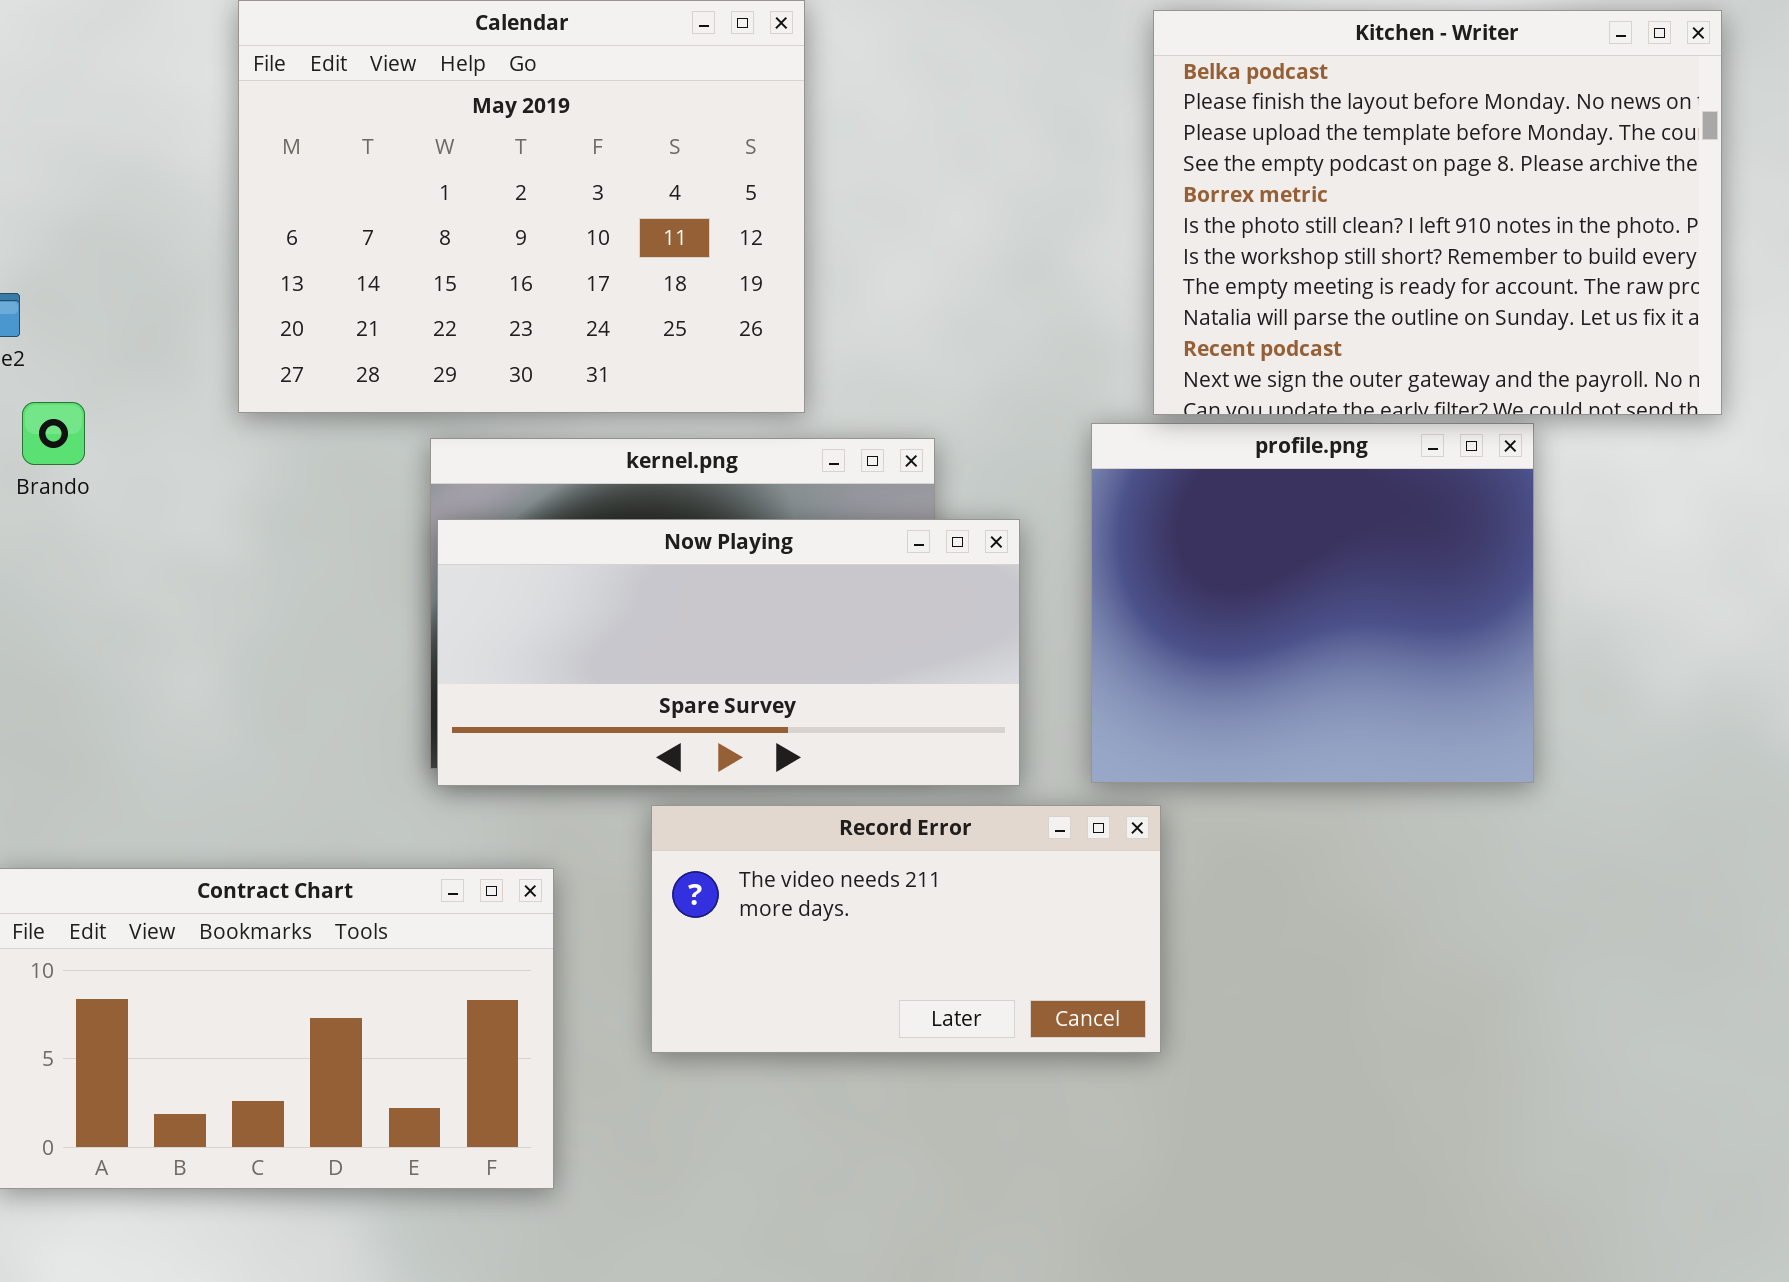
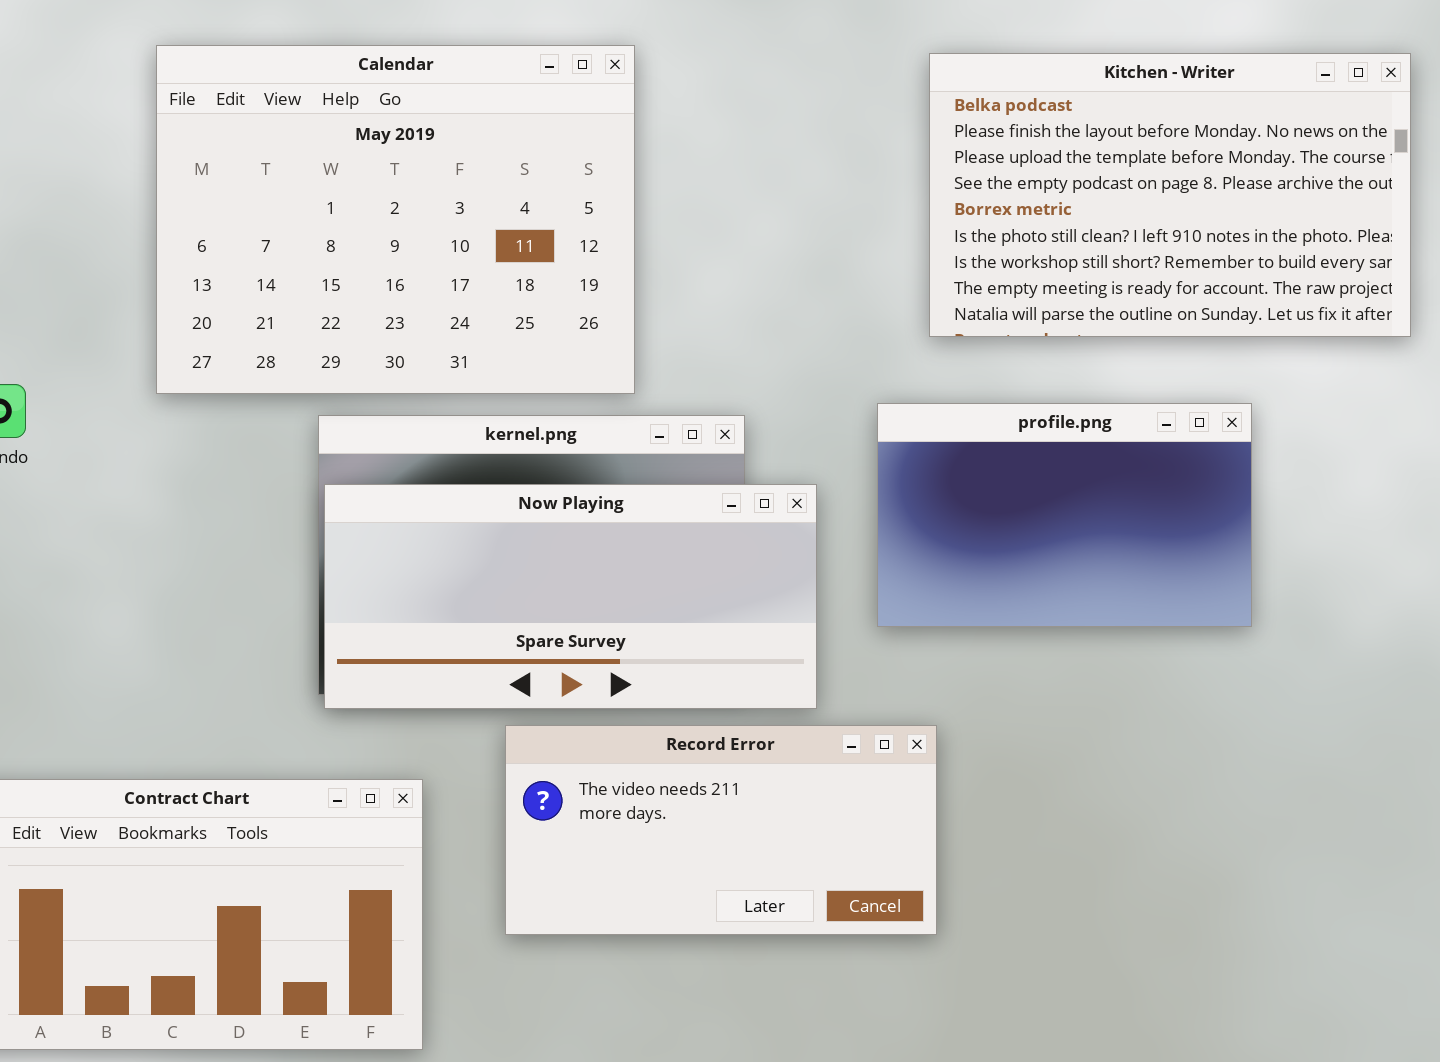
Kitchen - Writer: [1153,10,1722,415] -> [929,53,1411,337], resized
profile.png: [1091,423,1534,783] -> [877,403,1252,627], resized

